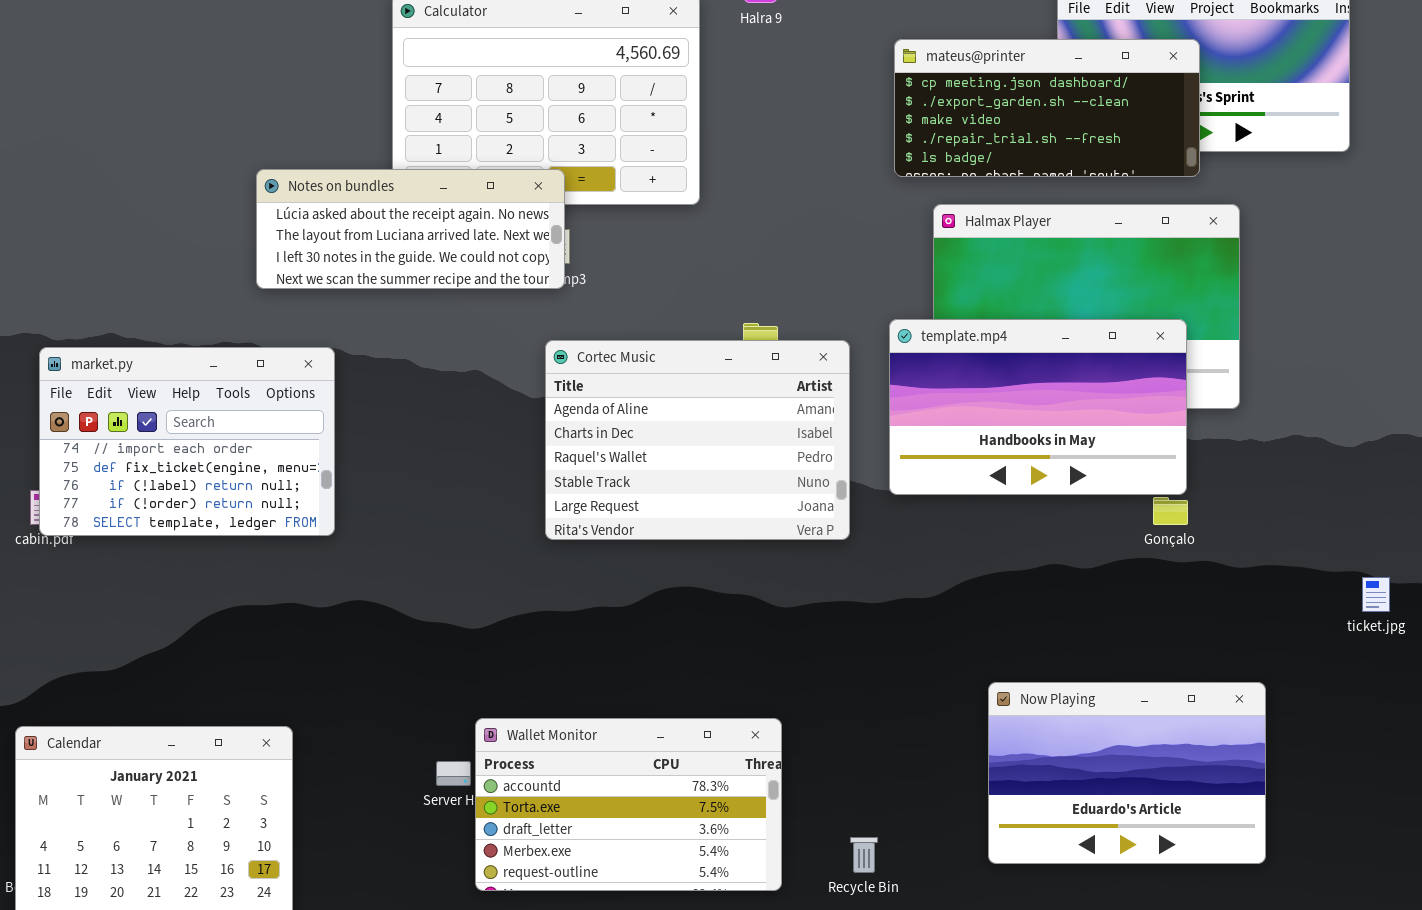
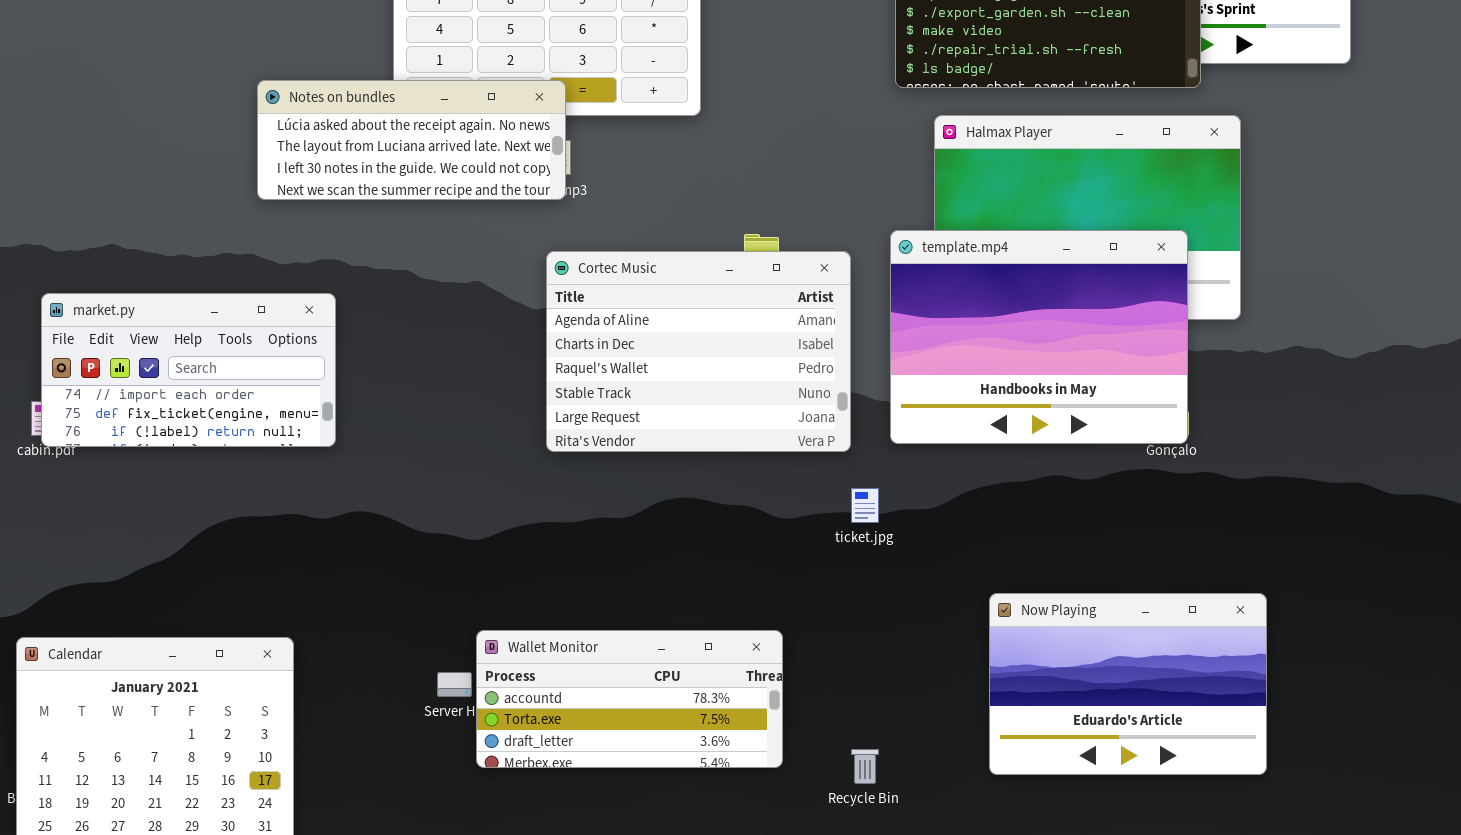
template.mp4: [889,319,1187,495] -> [890,230,1188,444], resized
market.py: [39,347,335,536] -> [41,293,336,447], resized
ticket.jpg: [1362,577,1390,612] -> [851,488,879,523], moved
Wallet Monitor: [475,718,782,891] -> [476,630,783,768], resized

